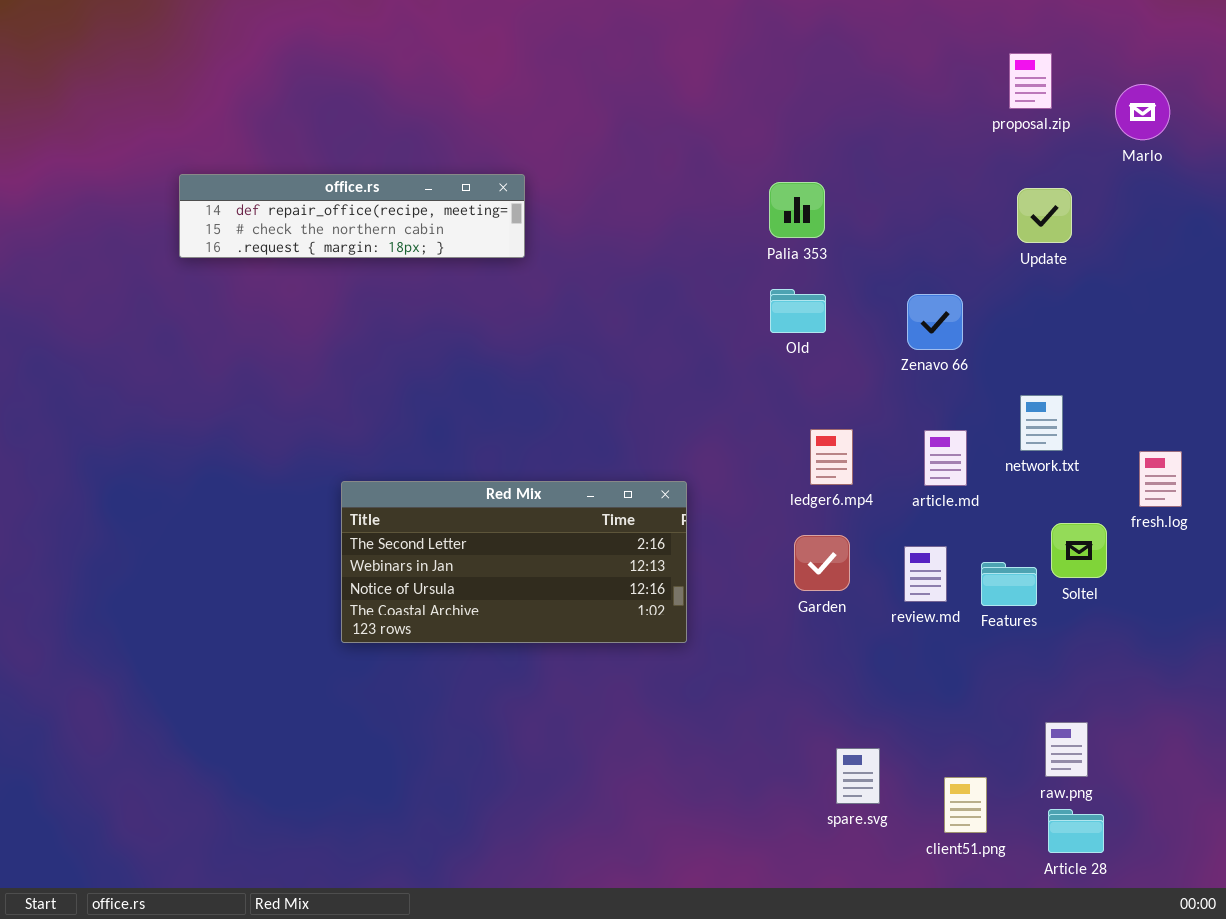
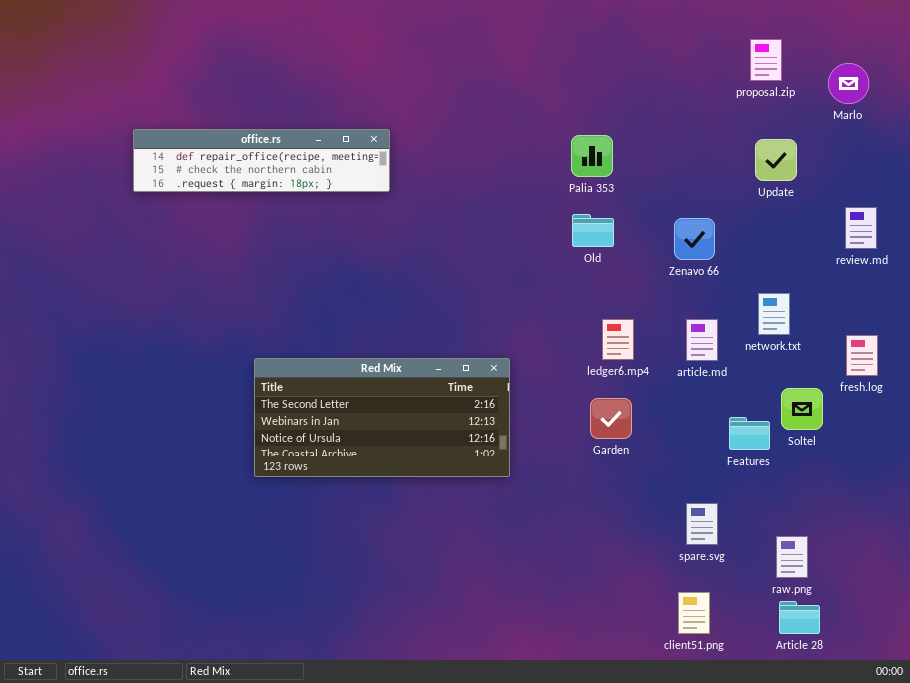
review.md: [904,546,947,602] -> [845,207,877,249], moved
spare.svg: [836,748,880,804] -> [686,503,718,545], moved
client51.png: [944,777,987,833] -> [678,592,710,634], moved

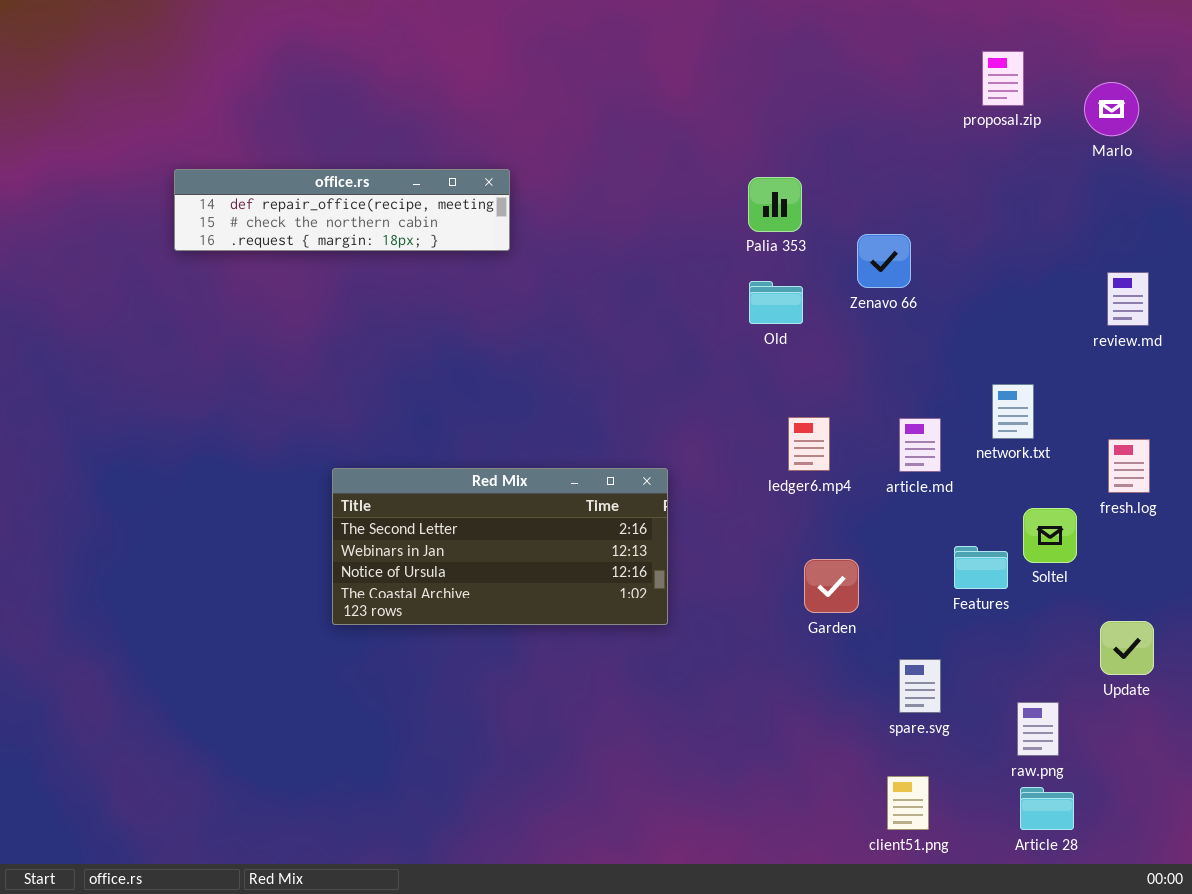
Update: [755,139,797,181] -> [1100,621,1154,675], moved
Zenavo 66: [674,218,715,260] -> [857,234,911,288], moved
Garden: [590,398,632,439] -> [804,559,859,613], moved

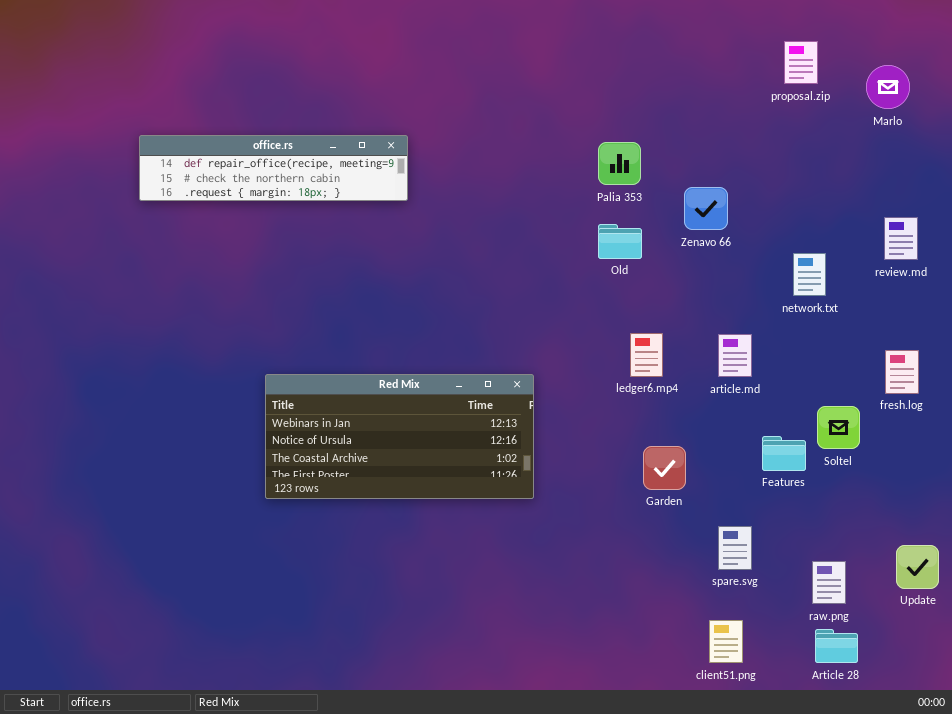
network.txt: [992,384,1034,439] -> [793,253,826,296], moved
Red Mix: [332,468,668,625] -> [265,374,534,499], scrolled down 1 row
Update: [1100,621,1154,675] -> [896,545,939,589], moved

